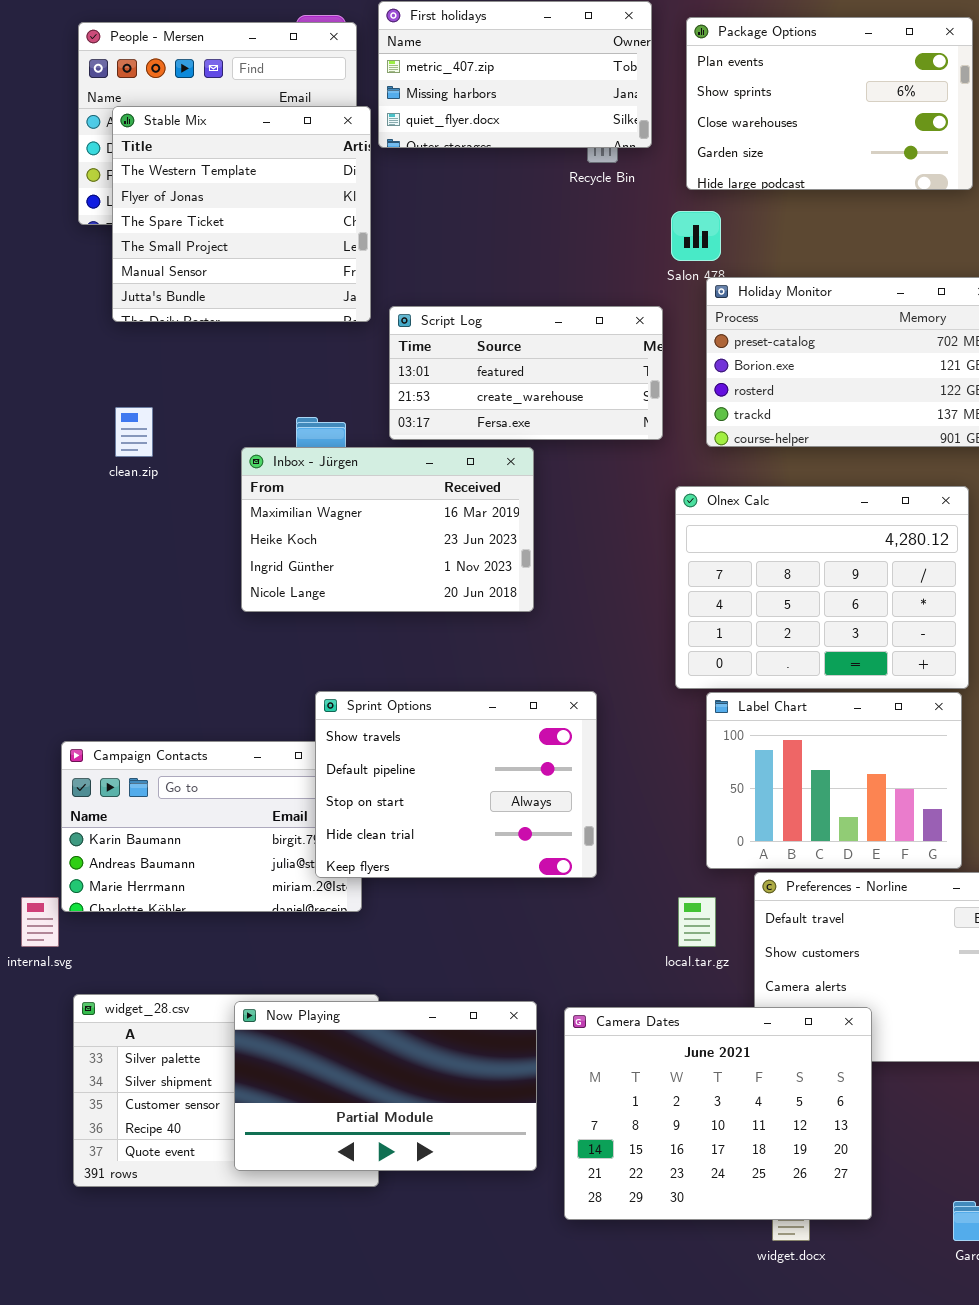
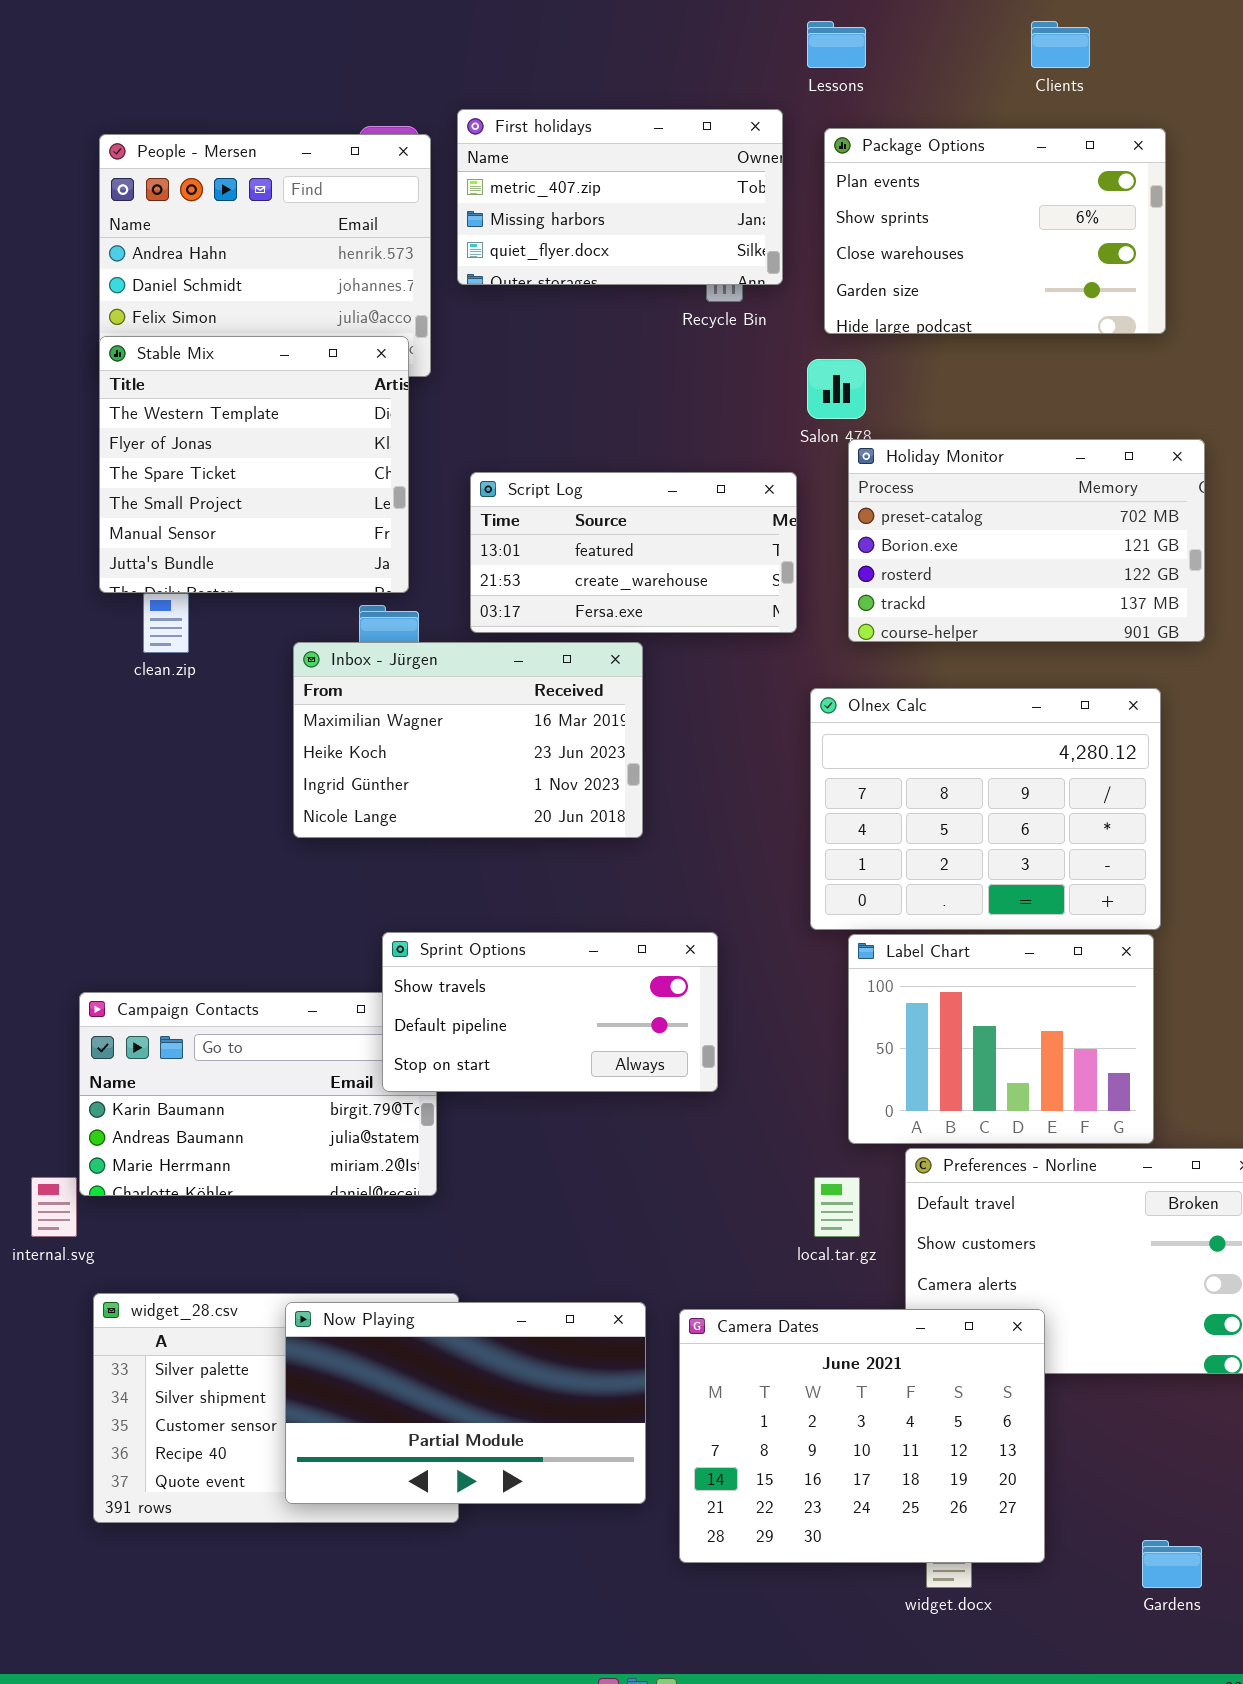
Stable Mix: [112,106,371,322] -> [99,336,409,593], moved
Sprint Options: [315,691,597,878] -> [382,932,718,1092], resized

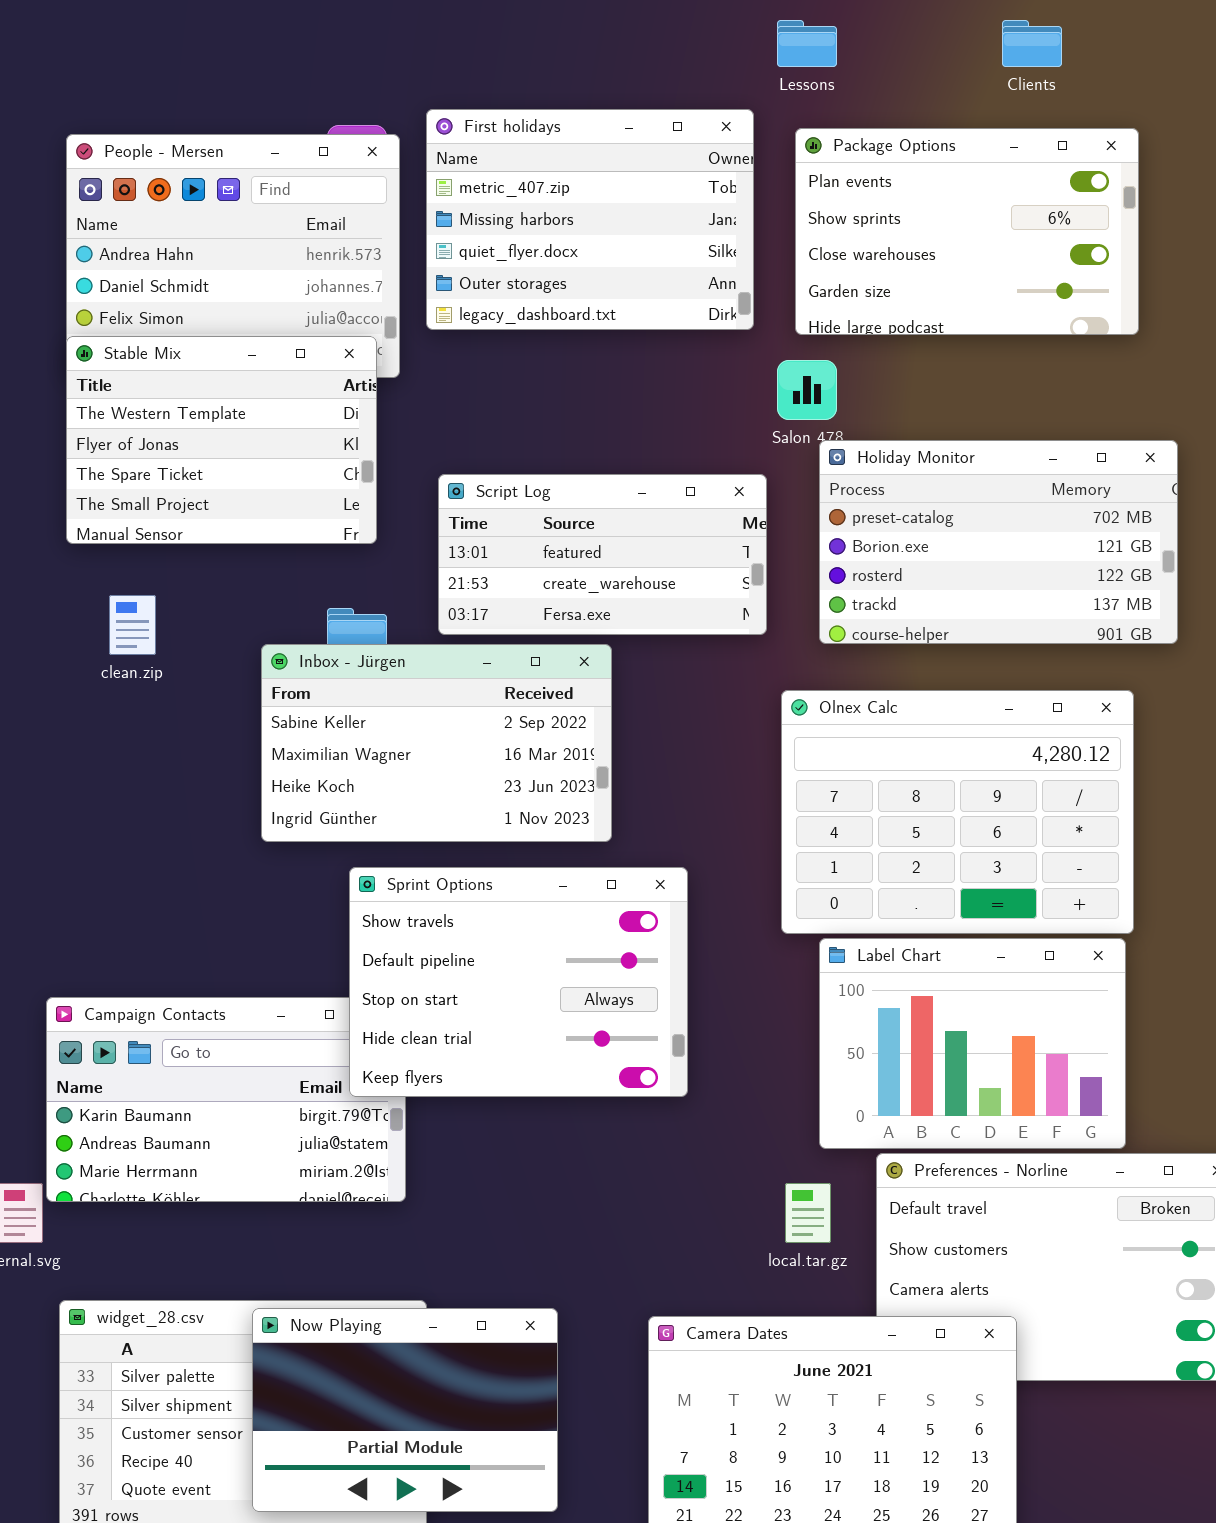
First holidays: [457,109,783,285] -> [426,109,754,330], resized
Stable Mix: [99,336,409,593] -> [66,336,377,544], resized
Inbox - Jürgen: [293,642,643,838] -> [261,644,612,842], scrolled up 1 row
Sprint Options: [382,932,718,1092] -> [349,867,688,1097], resized
Now Playing: [285,1302,646,1504] -> [252,1308,558,1512], resized

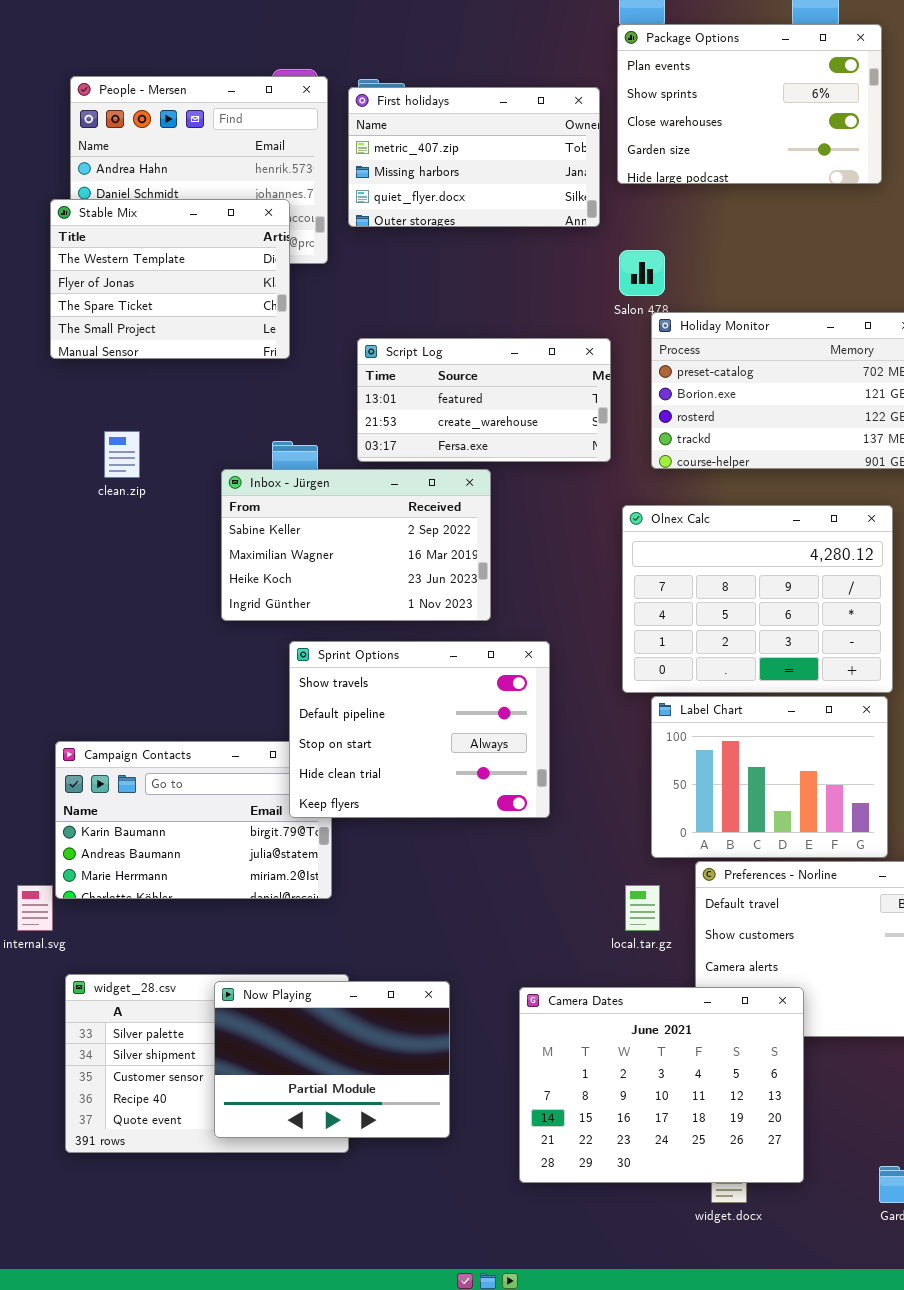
First holidays: [426,109,754,330] -> [348,87,600,227], resized
Package Options: [795,128,1139,335] -> [617,24,882,184], moved
Stable Mix: [66,336,377,544] -> [50,199,290,359], moved

